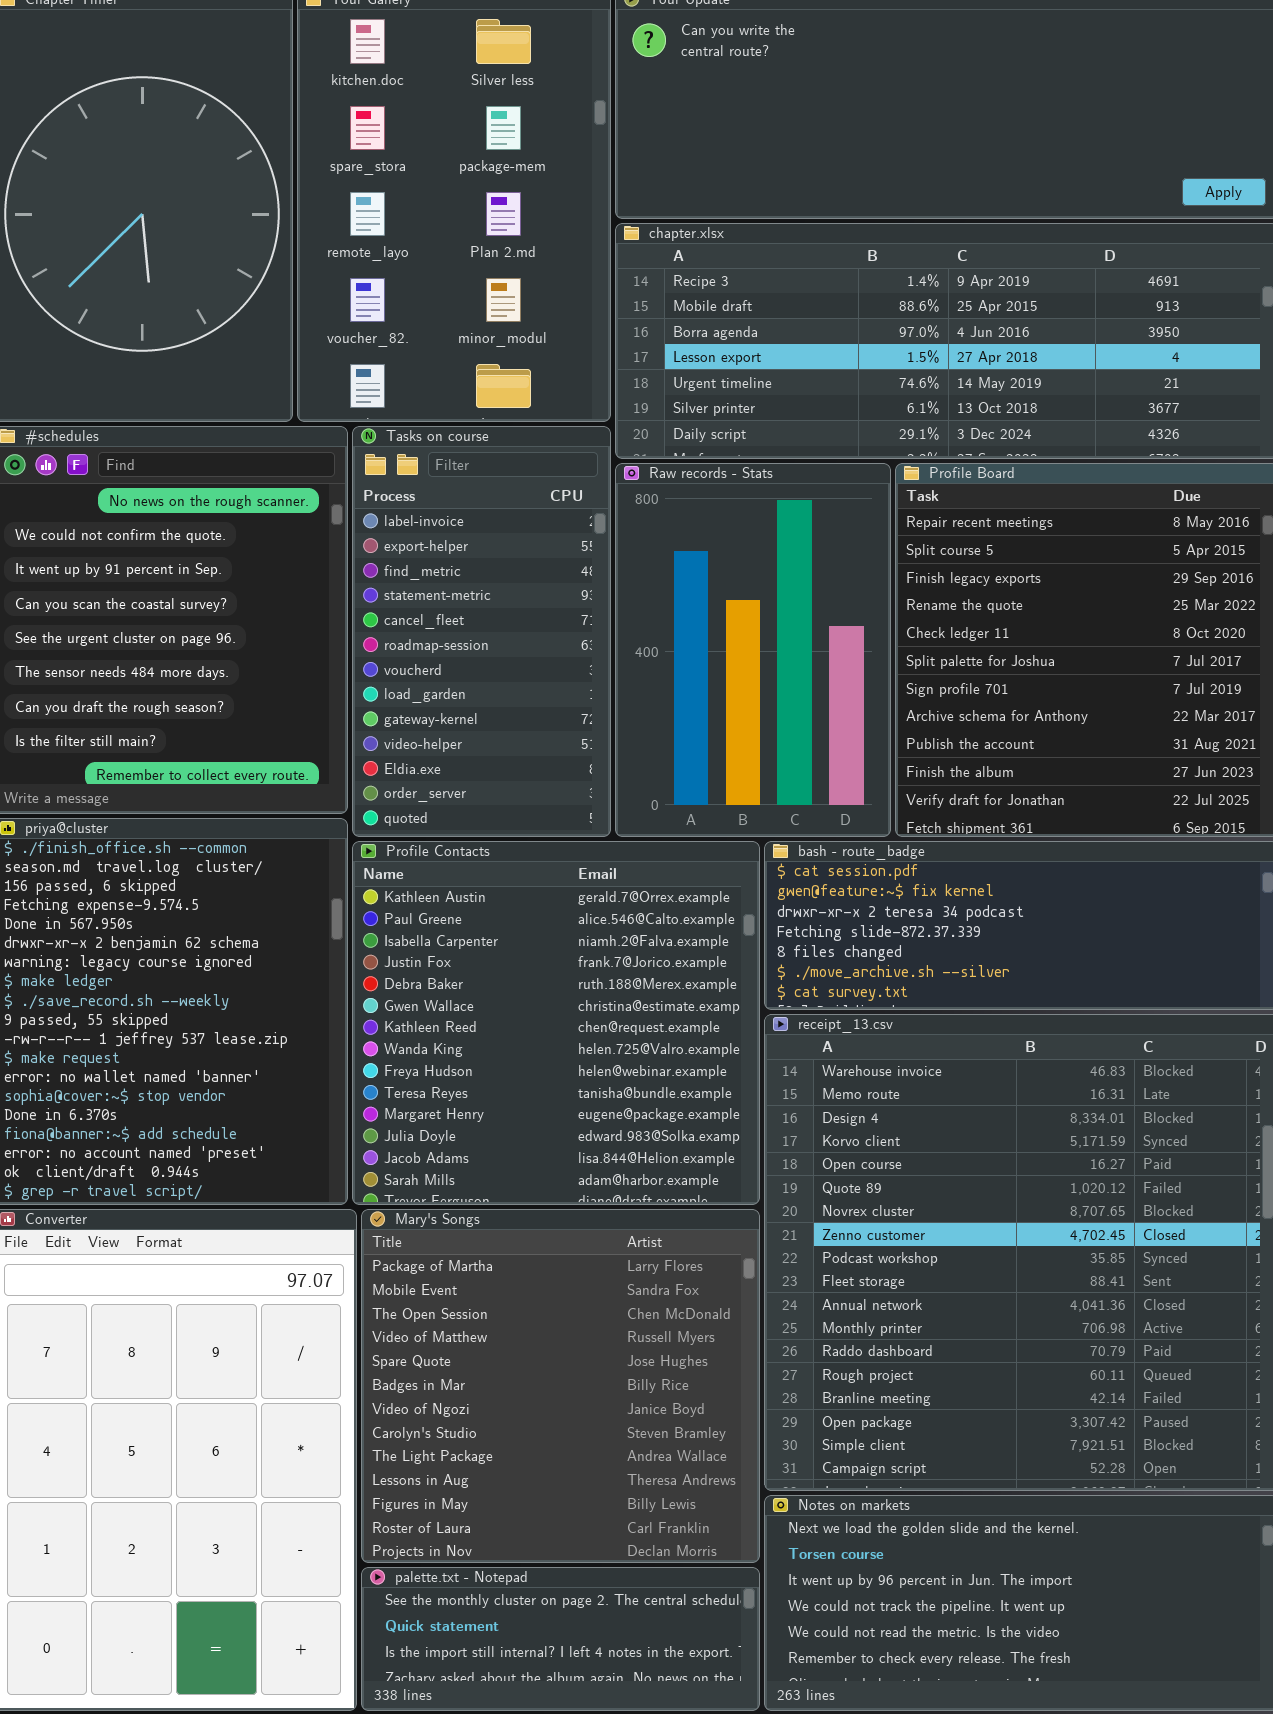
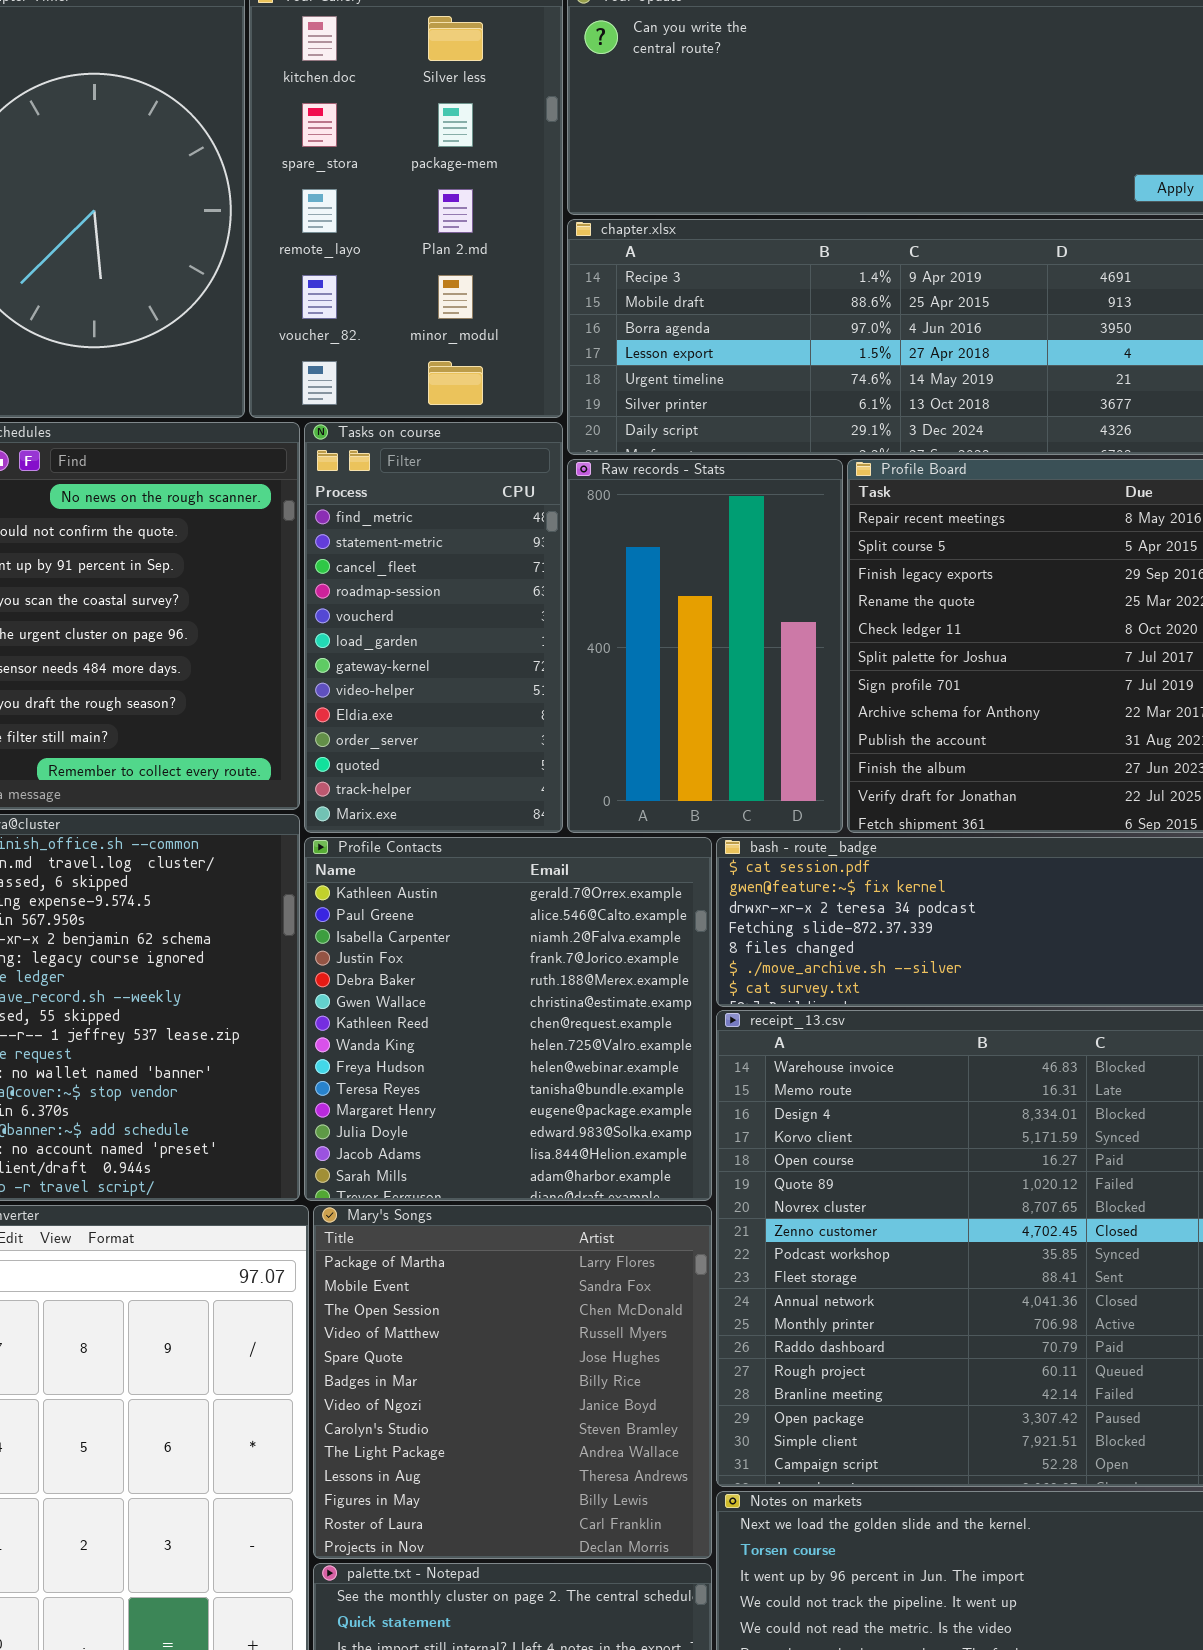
Tasks on course: [352,426,611,837] -> [304,422,563,833], scrolled down 2 rows

